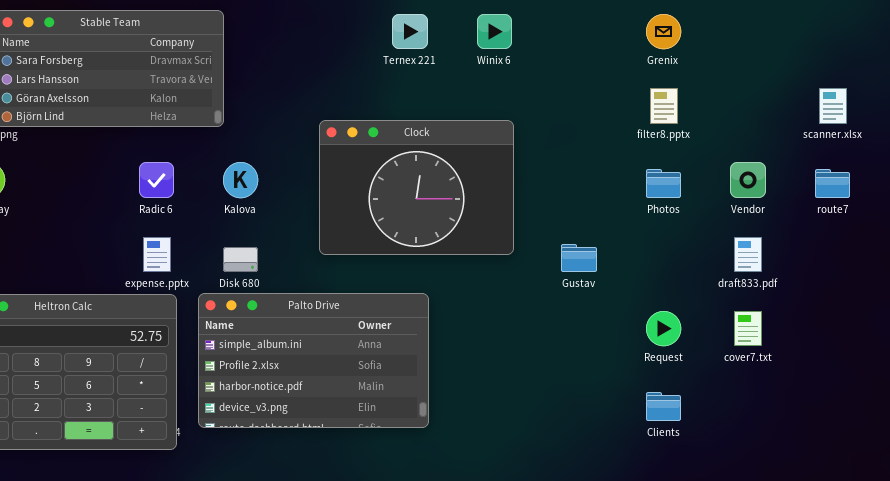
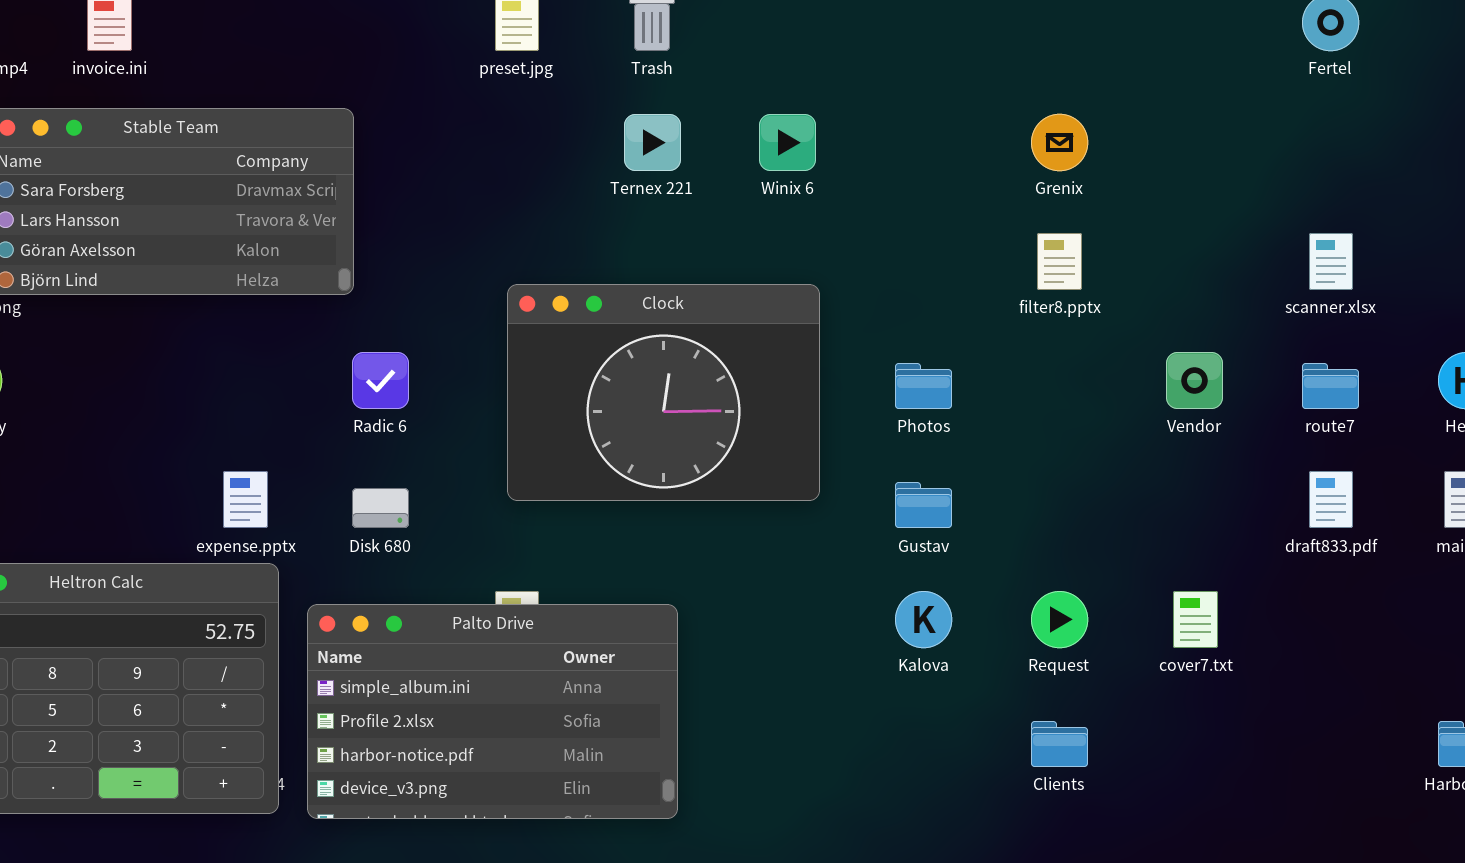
Radic 6: [139,162,174,198] -> [352,352,409,409], moved
Kalova: [223,162,258,198] -> [895,591,952,648], moved
Photos: [646,169,681,198] -> [895,363,952,409], moved
draft833.pdf: [734,237,762,272] -> [1309,471,1353,528], moved
Palto Drive: [198,293,429,428] -> [307,604,678,819], moved

